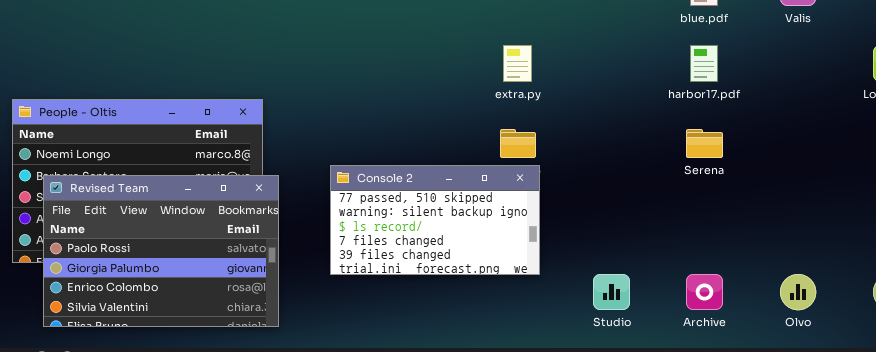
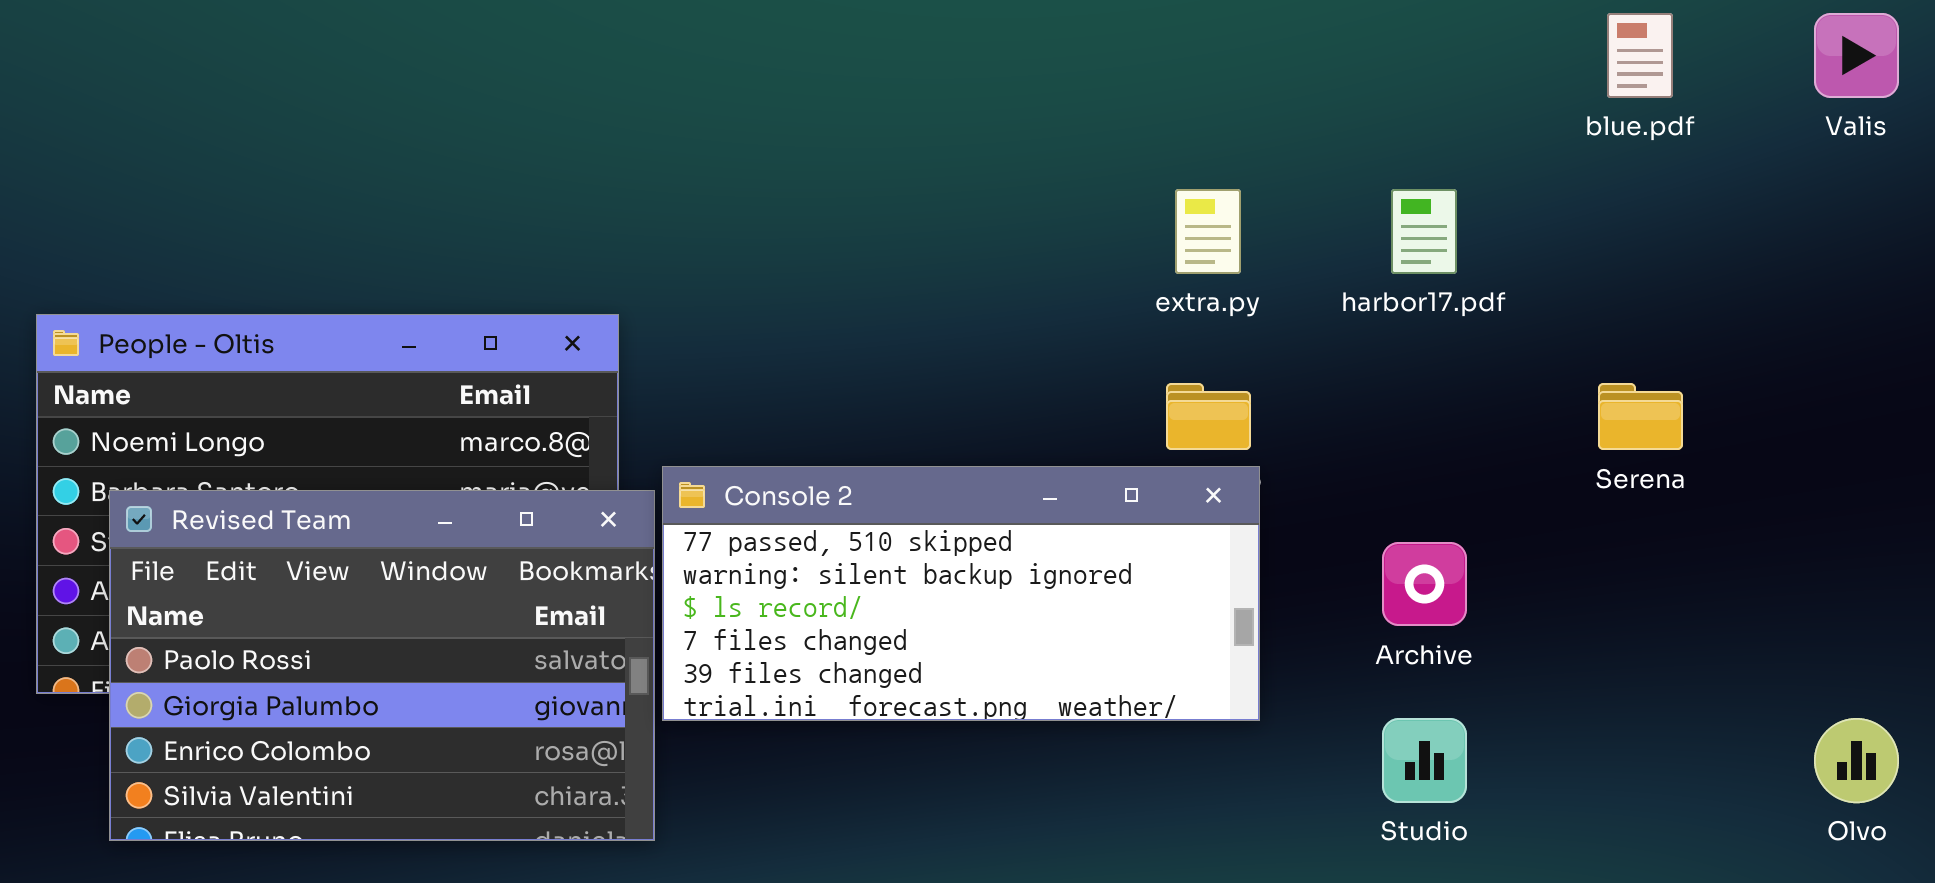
harbor17.pdf: [690,45,718,82] -> [1391,189,1457,274], moved
Console 2: [330,165,540,275] -> [662,466,1260,721], resized
Archive: [686,274,723,310] -> [1382,542,1467,626], moved

